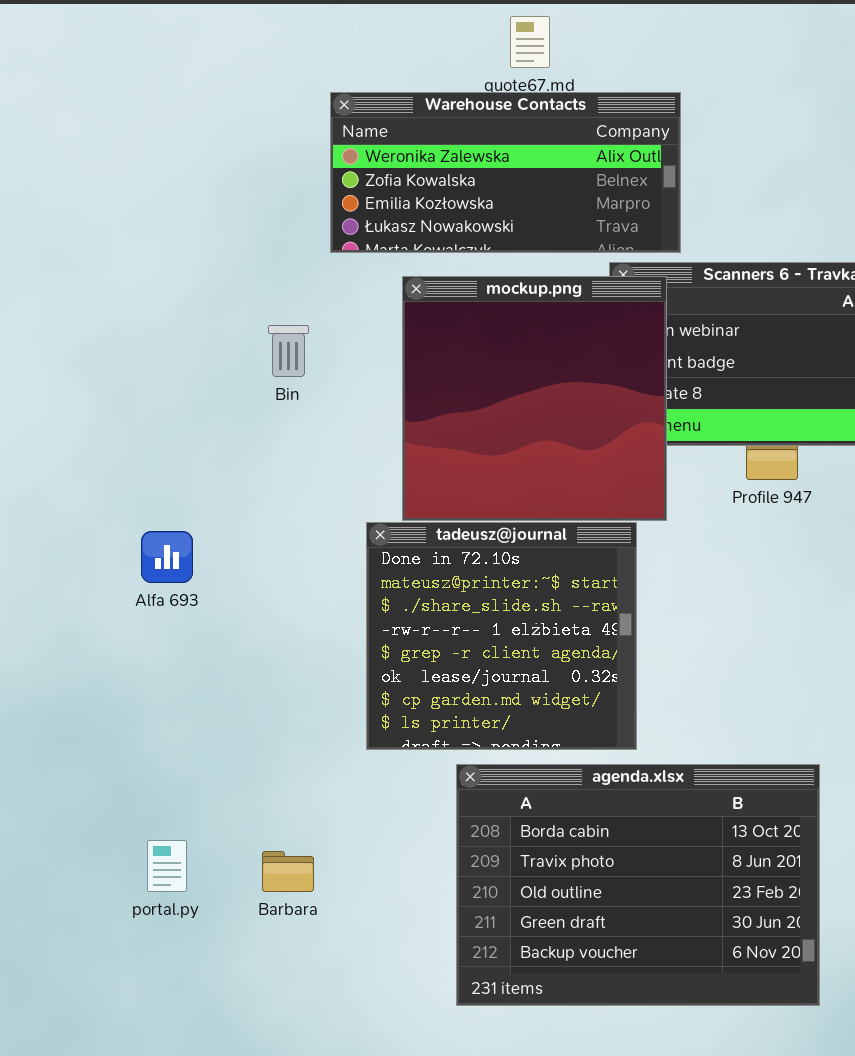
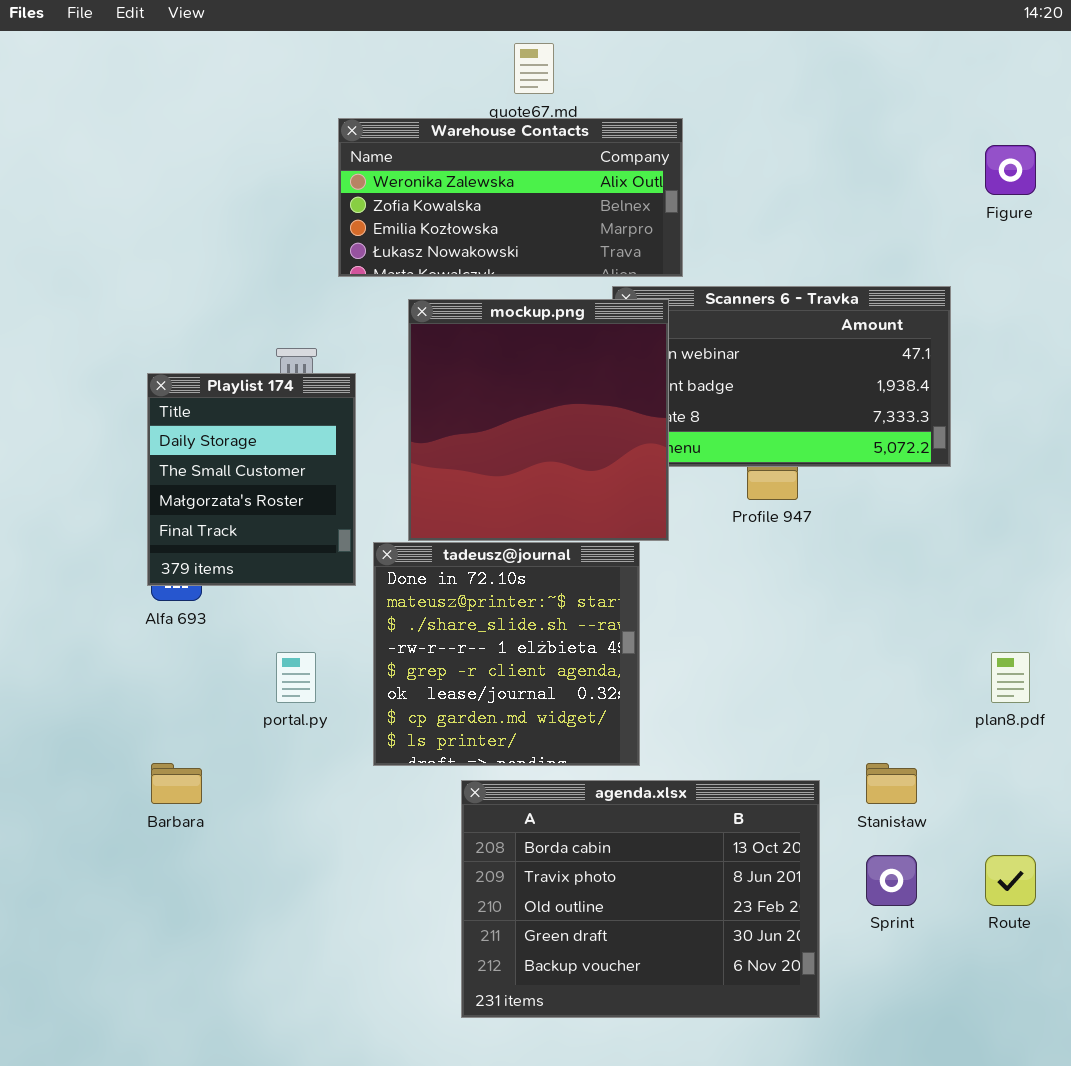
Playlist 174: none -> [147,373,356,586], opened
portal.py: [147,840,187,892] -> [276,652,316,703], moved
Barbara: [262,851,314,892] -> [151,763,202,804], moved

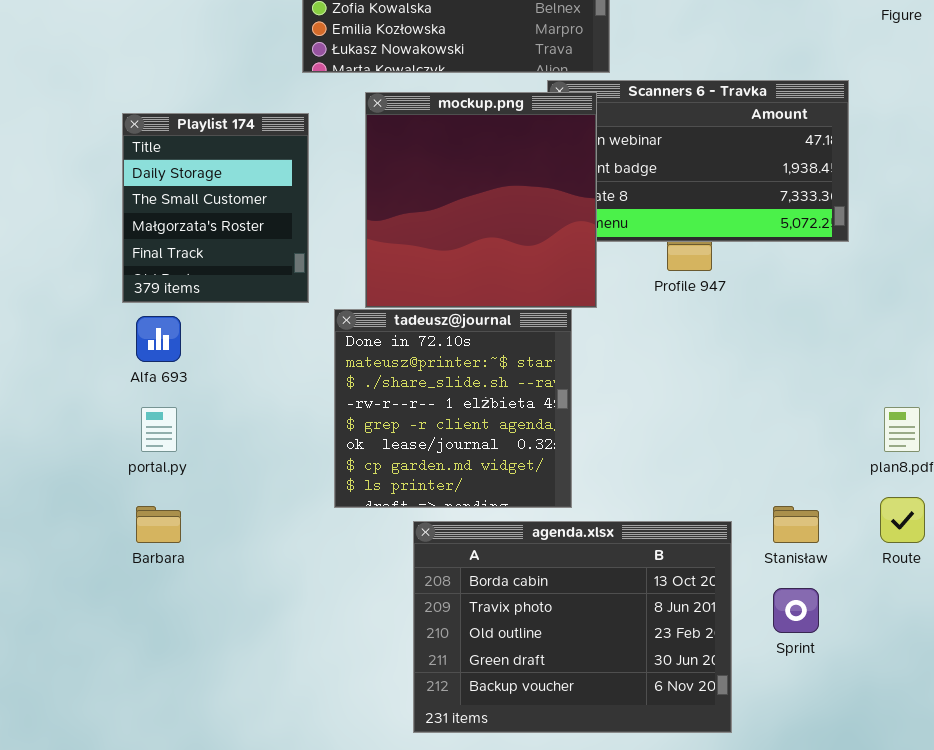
Playlist 174: [147,373,356,586] -> [122,113,309,303], moved
portal.py: [276,652,316,703] -> [141,407,177,452], moved
Route: [985,855,1036,906] -> [880,497,925,543], moved

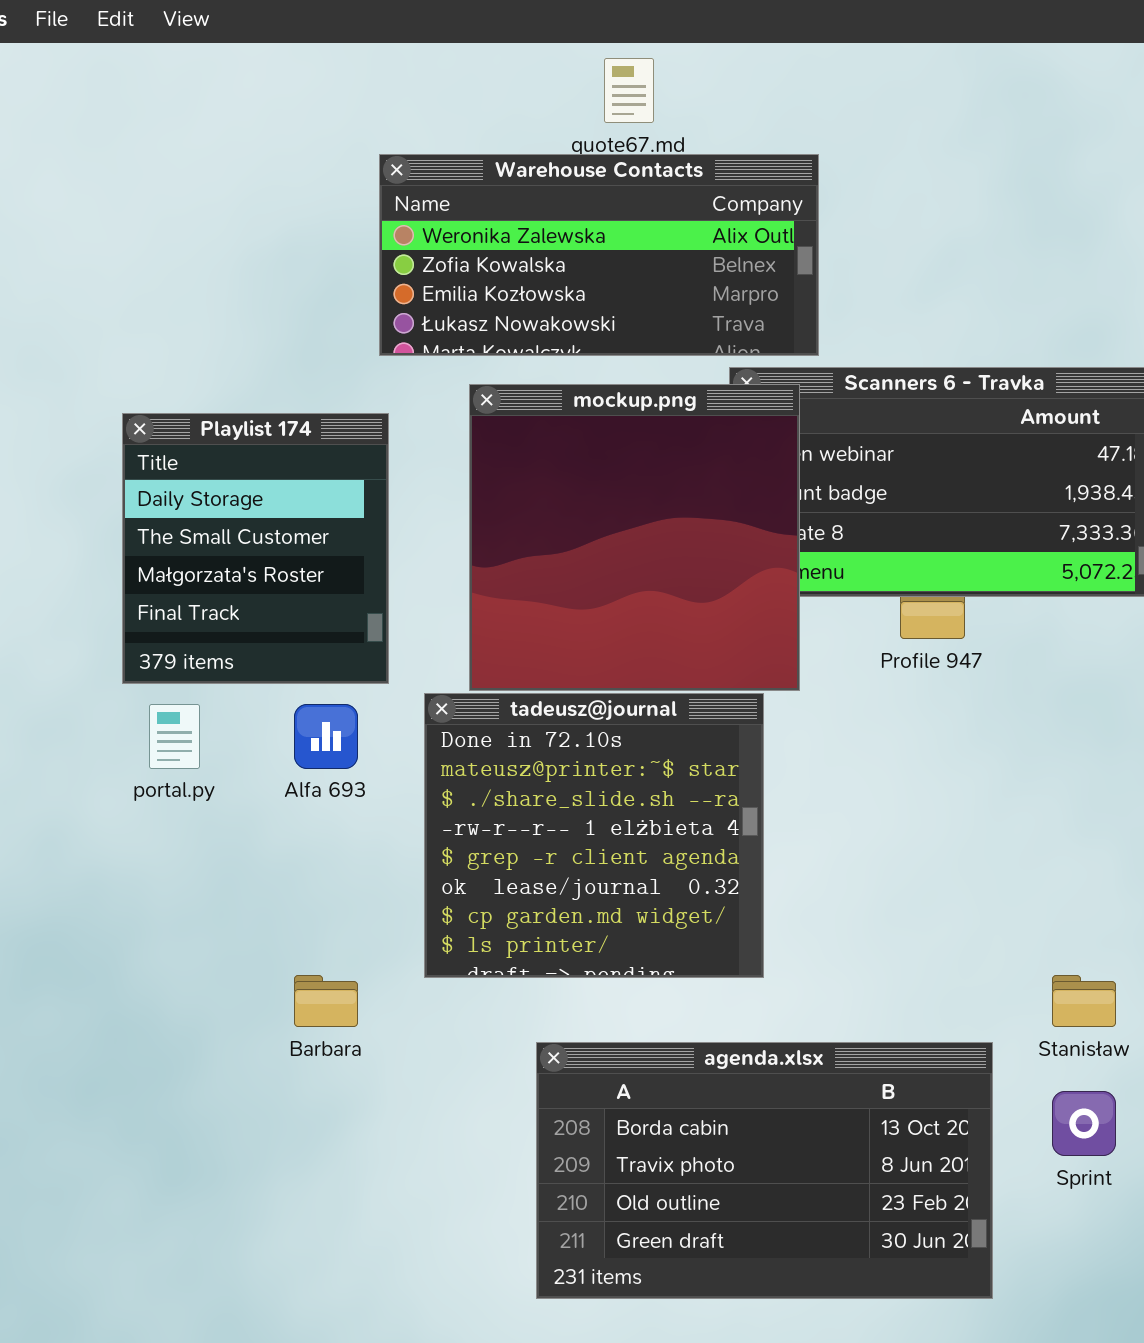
Alfa 693: [136,316,181,362] -> [294,704,358,769], moved
portal.py: [141,407,177,452] -> [149,704,200,769], moved
Barbara: [136,506,181,543] -> [294,975,358,1027], moved
agenda.xlsx: [413,521,732,733] -> [536,1042,993,1299], resized

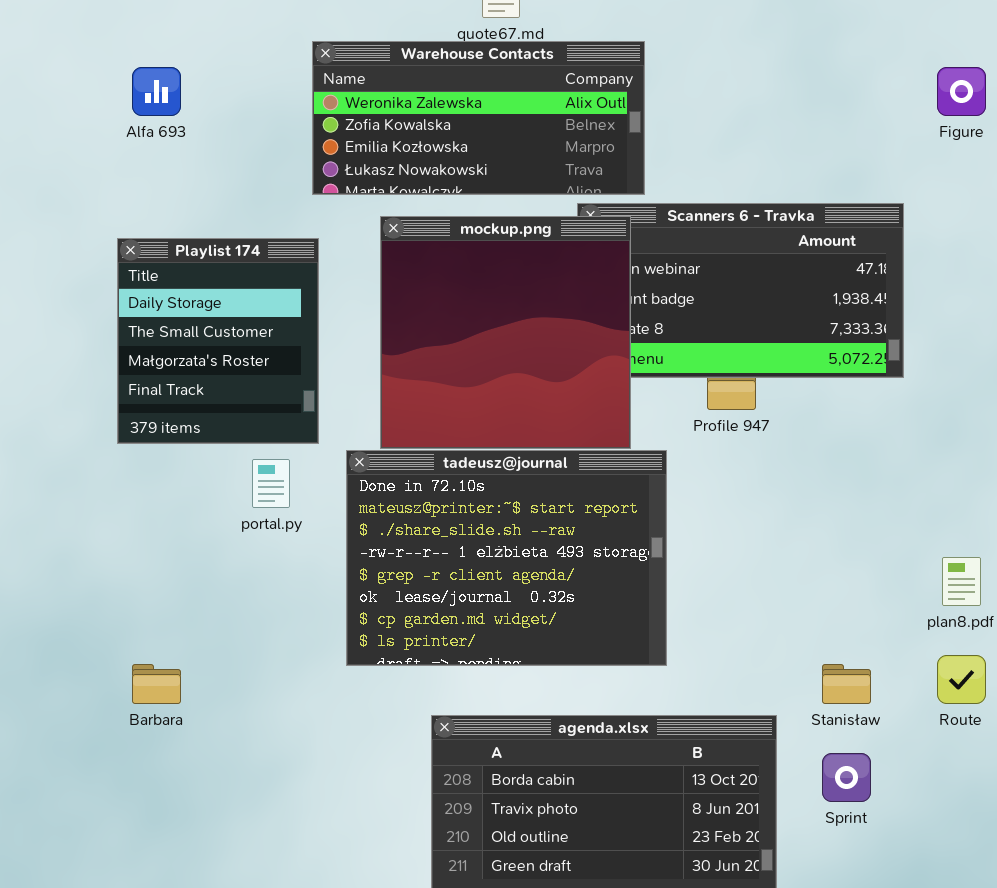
tadeusz@journal: [424,693,764,978] -> [346,450,667,666], resized
portal.py: [149,704,200,769] -> [252,459,290,508], moved
Alfa 693: [294,704,358,769] -> [132,67,181,116], moved
Barbara: [294,975,358,1027] -> [132,664,181,704], moved

